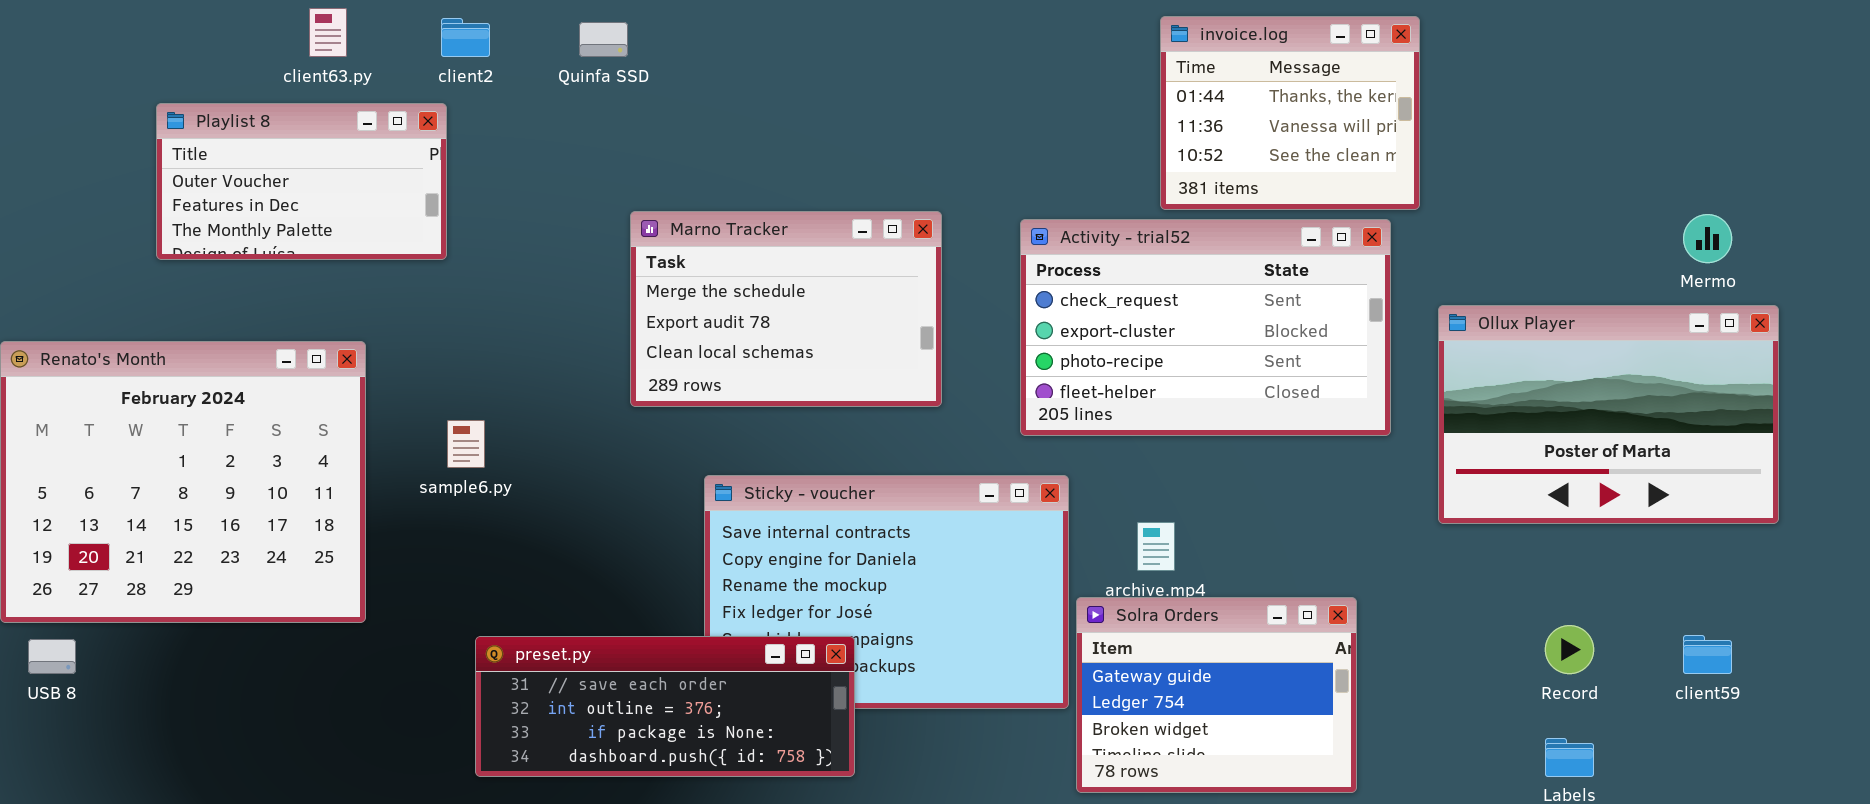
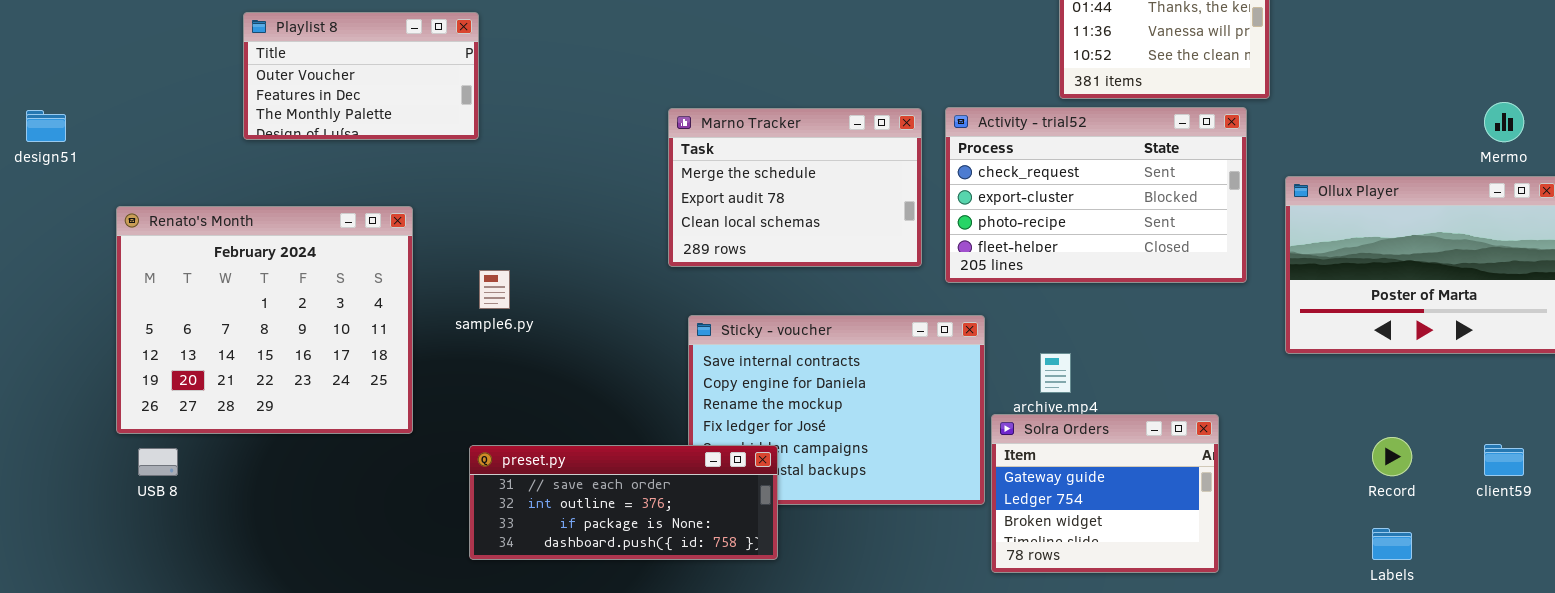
Marno Tracker: [630,211,942,407] -> [668,108,922,267], moved
preset.py: [475,636,855,777] -> [469,445,778,560], moved

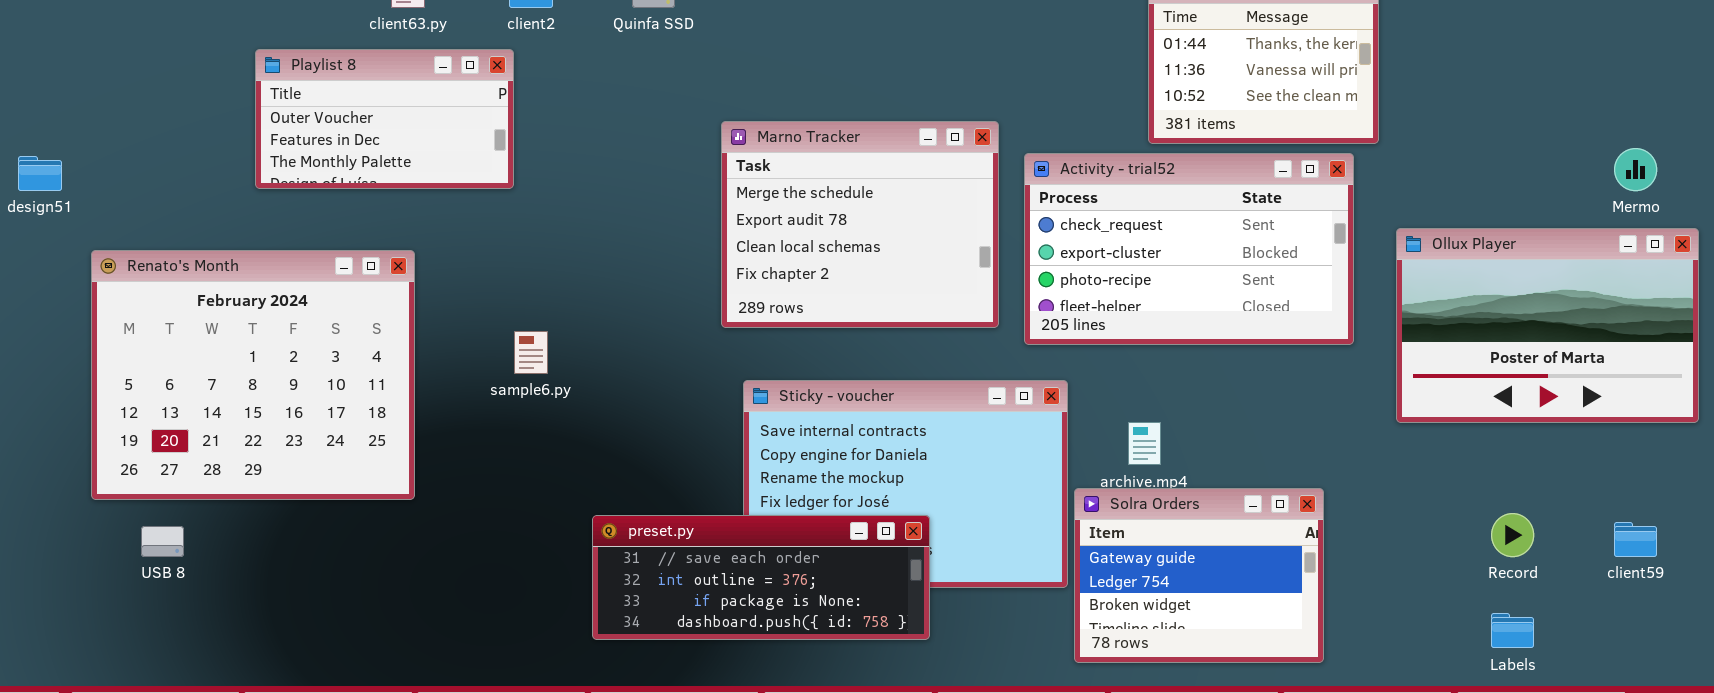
Marno Tracker: [668,108,922,267] -> [721,121,999,328], resized
Renato's Month: [116,206,413,434] -> [91,250,415,500], moved
preset.py: [469,445,778,560] -> [592,515,930,640], moved

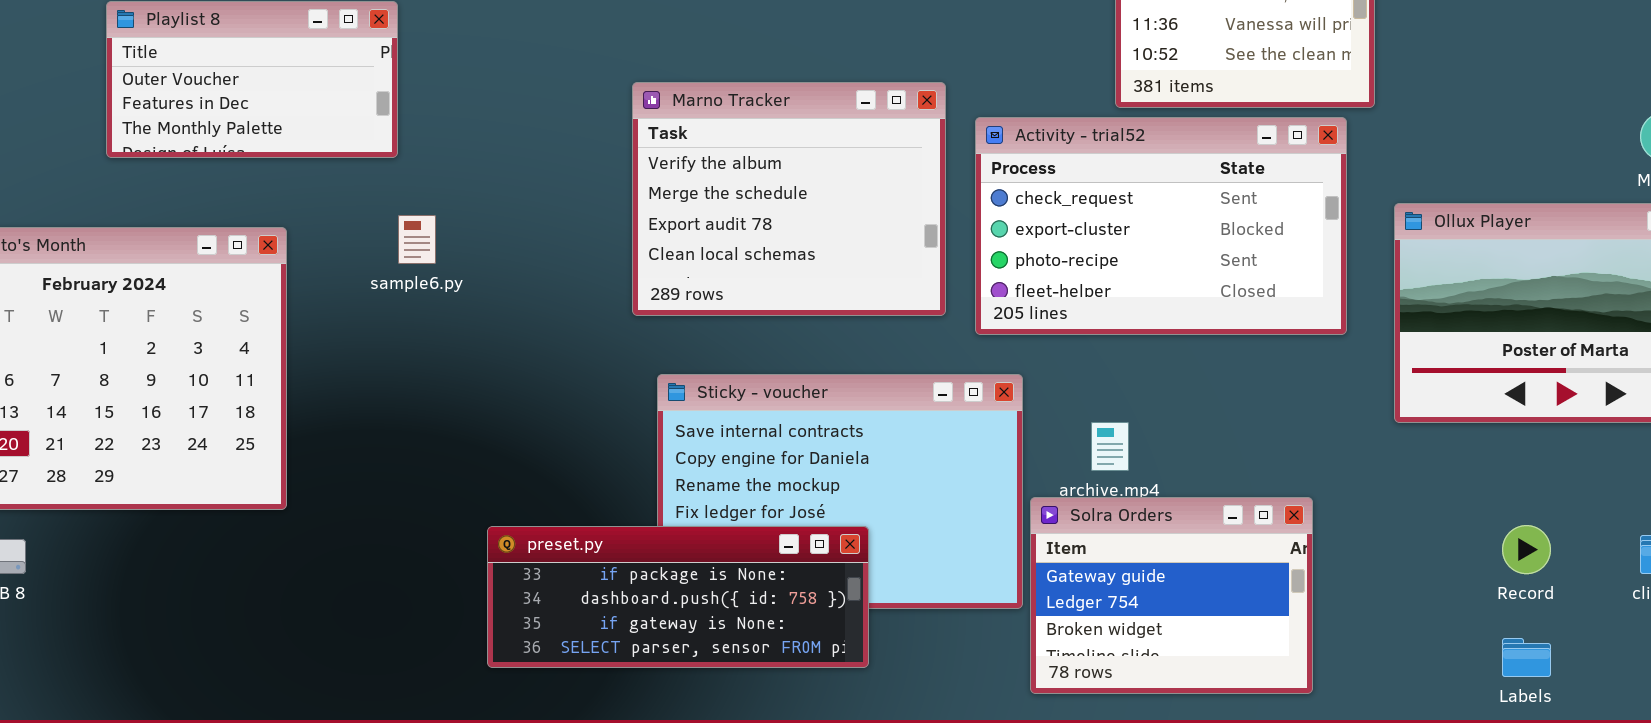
Marno Tracker: [721,121,999,328] -> [632,82,946,316], scrolled up 1 row
sample6.py: [514,331,548,374] -> [398,215,436,264], moved
preset.py: [592,515,930,640] -> [487,526,869,668], scrolled down 2 rows

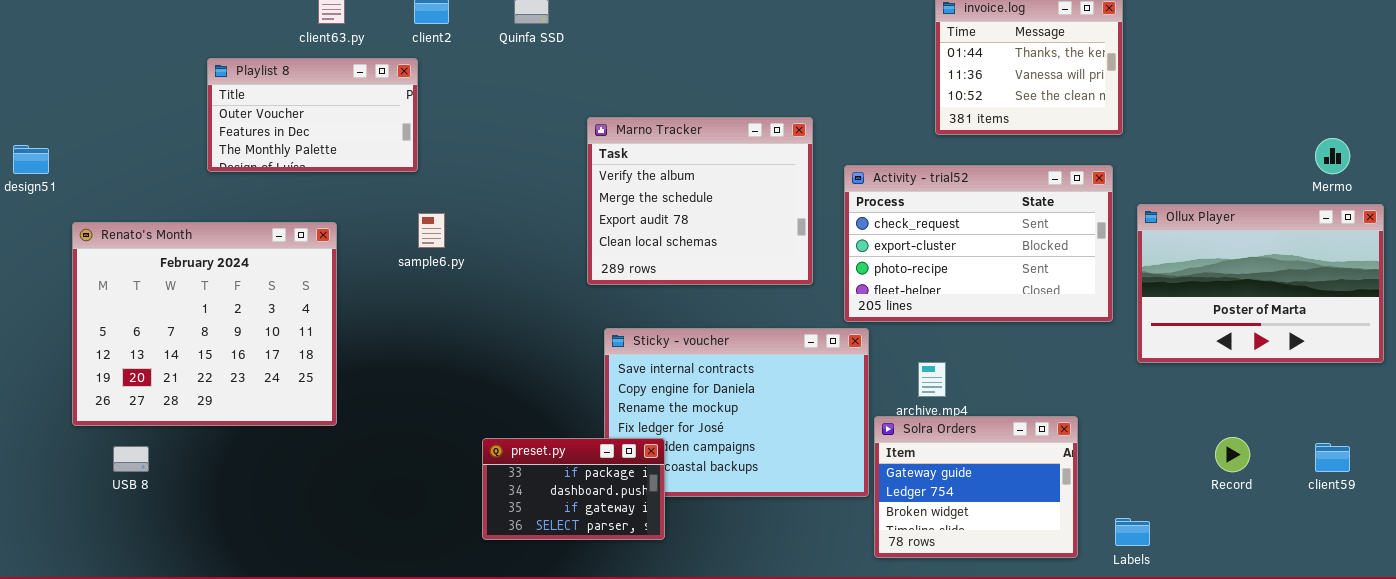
Activity - trial52: [975,117,1347,335] -> [844,165,1113,322], moved
preset.py: [487,526,869,668] -> [482,438,665,540], resized
Labels: [1502,638,1551,677] -> [1115,518,1150,546], moved

